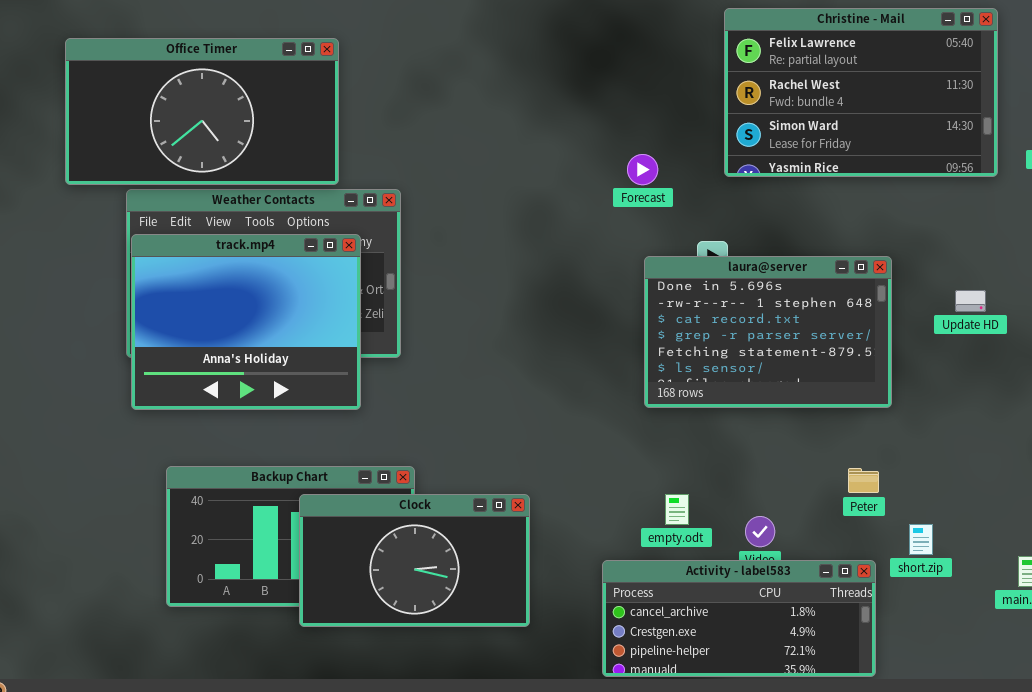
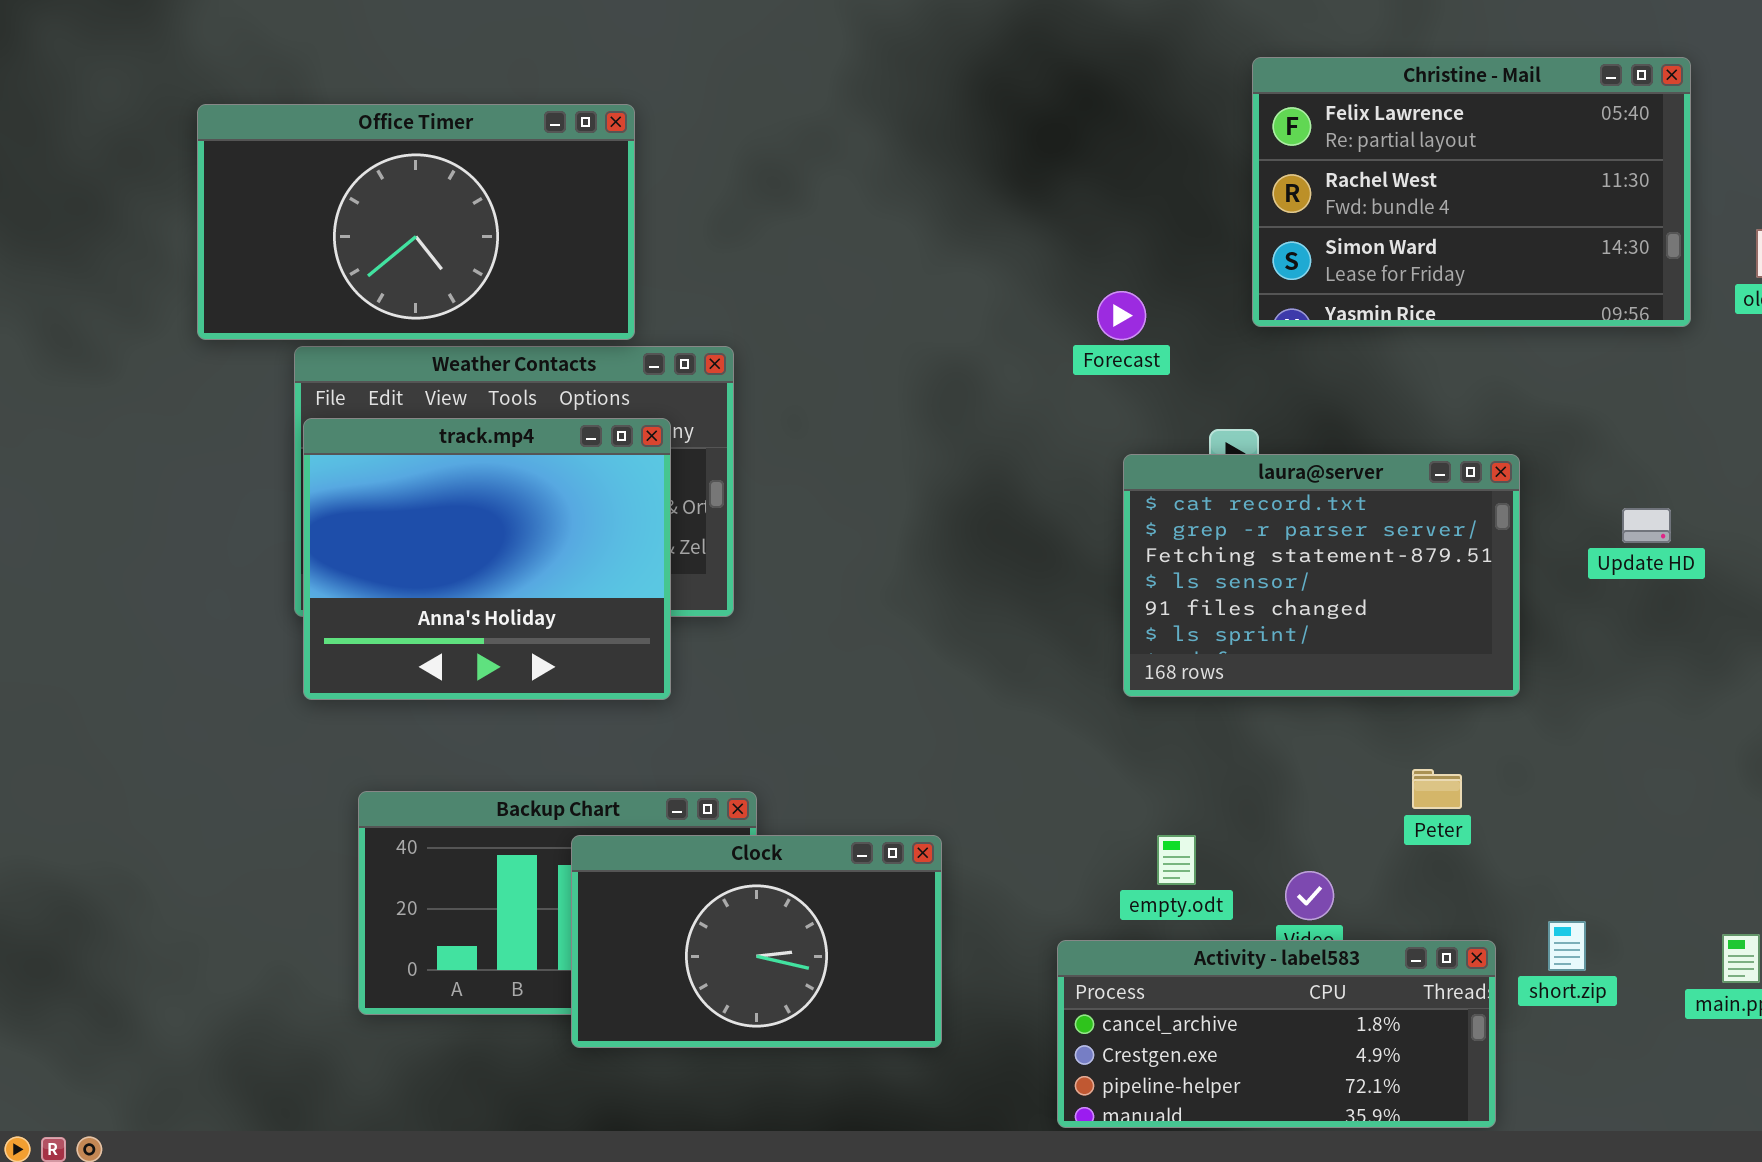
laura@server: [644,256,892,408] -> [1123,454,1520,697], scrolled down 2 rows
Peter: [848,468,879,493] -> [1412,769,1462,809], moved
short.zip: [909,524,933,555] -> [1548,921,1586,971], moved

